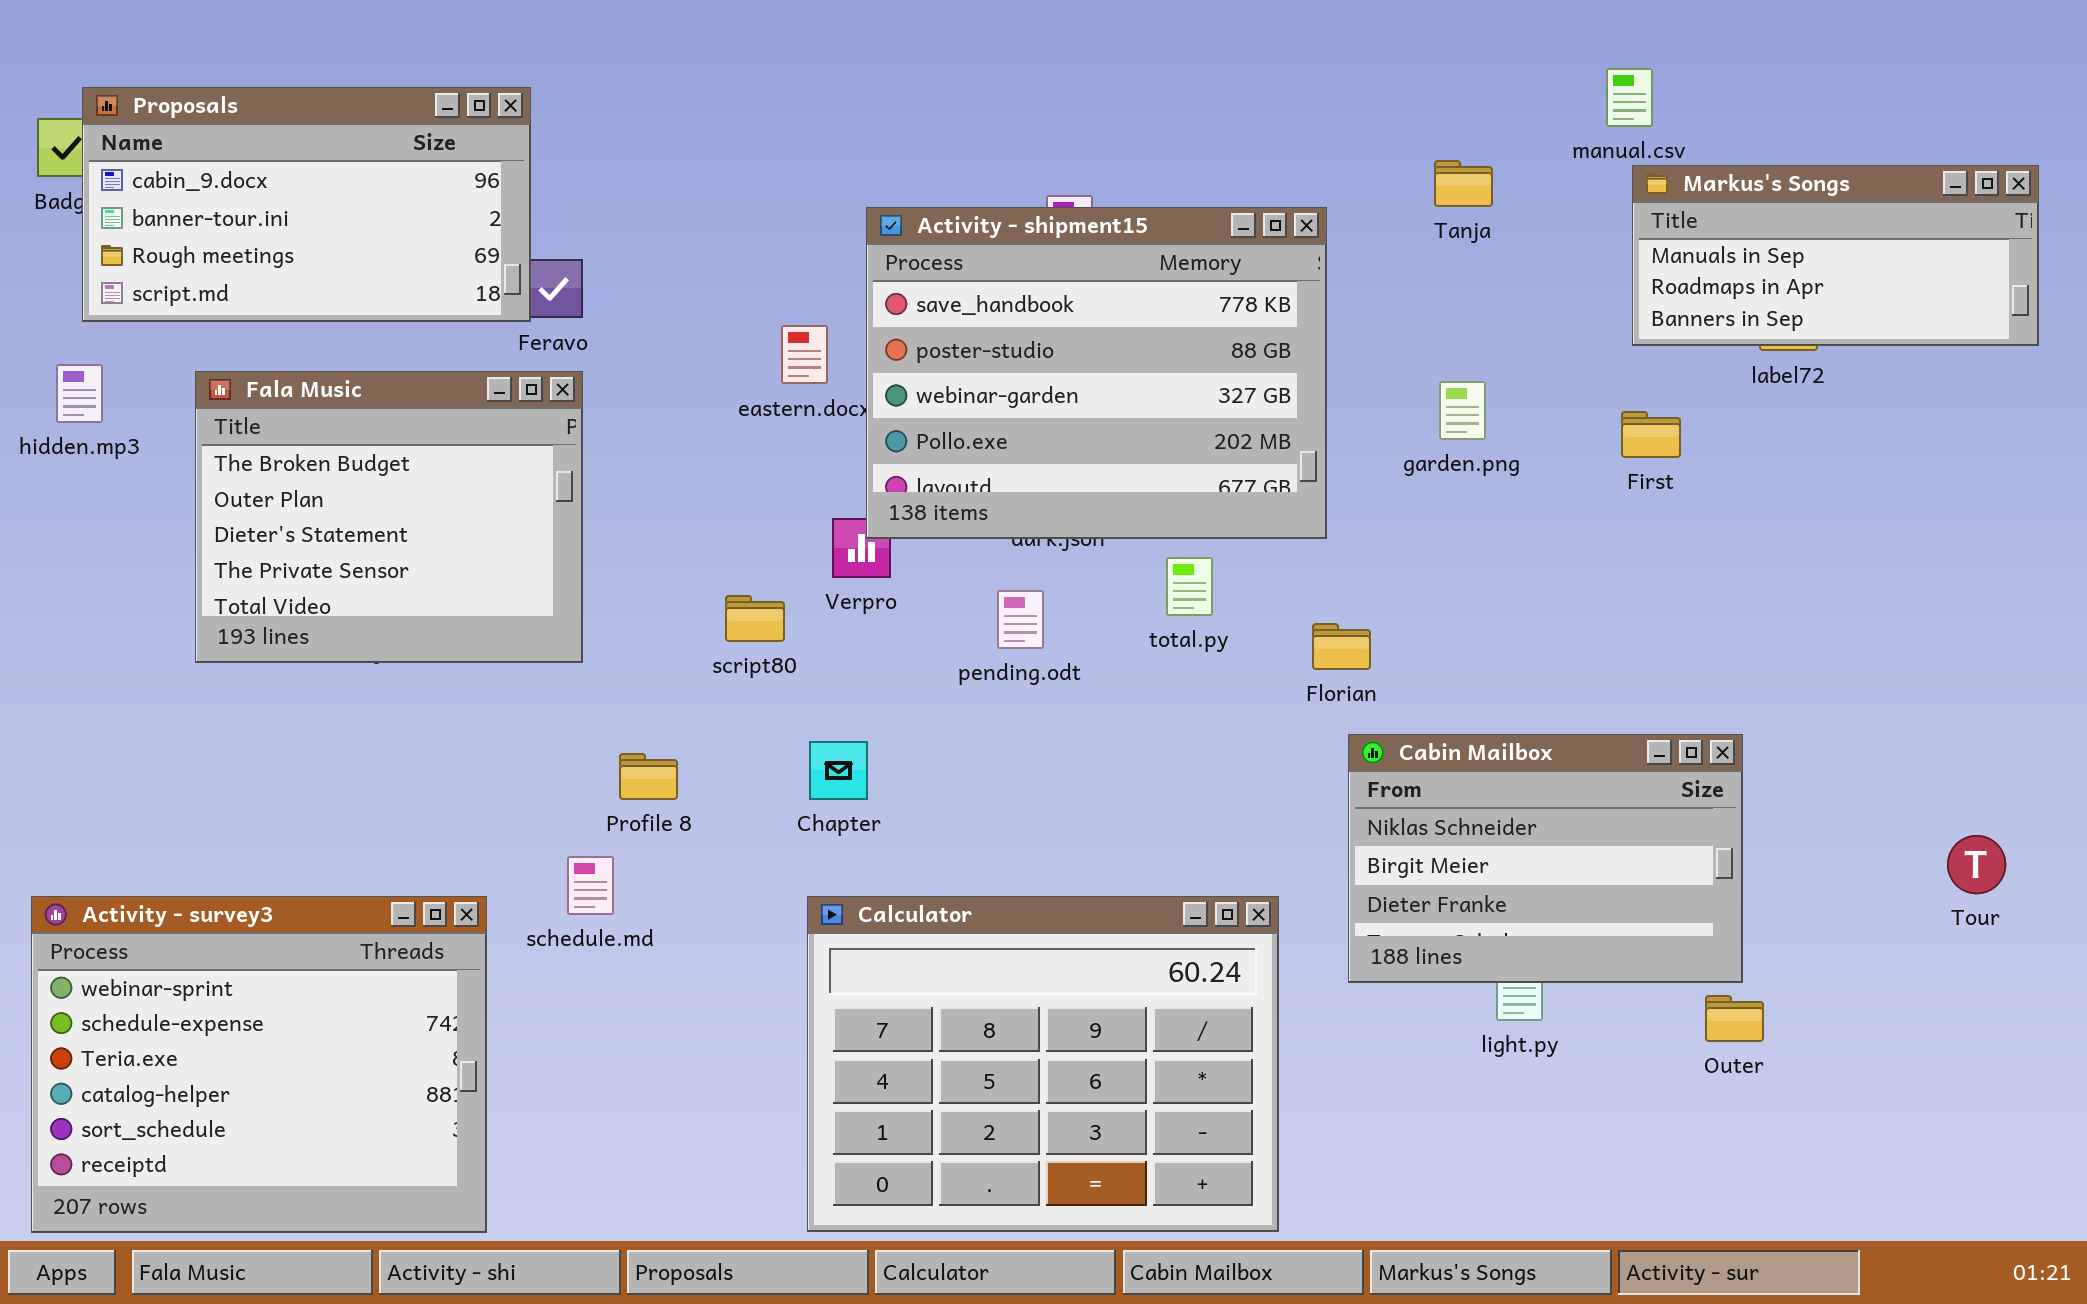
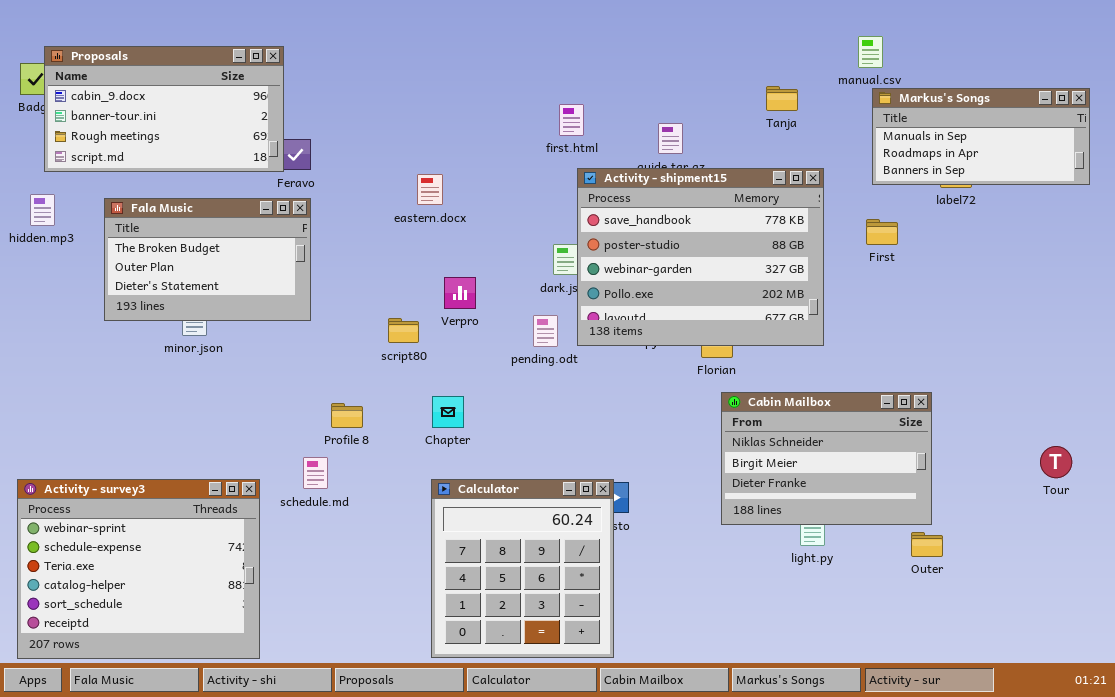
Activity - shipment15: [866,207,1327,539] -> [577,168,824,346], moved
Fala Music: [195,371,583,663] -> [104,198,311,321], resized
Calculator: [807,896,1279,1232] -> [431,479,614,658], resized

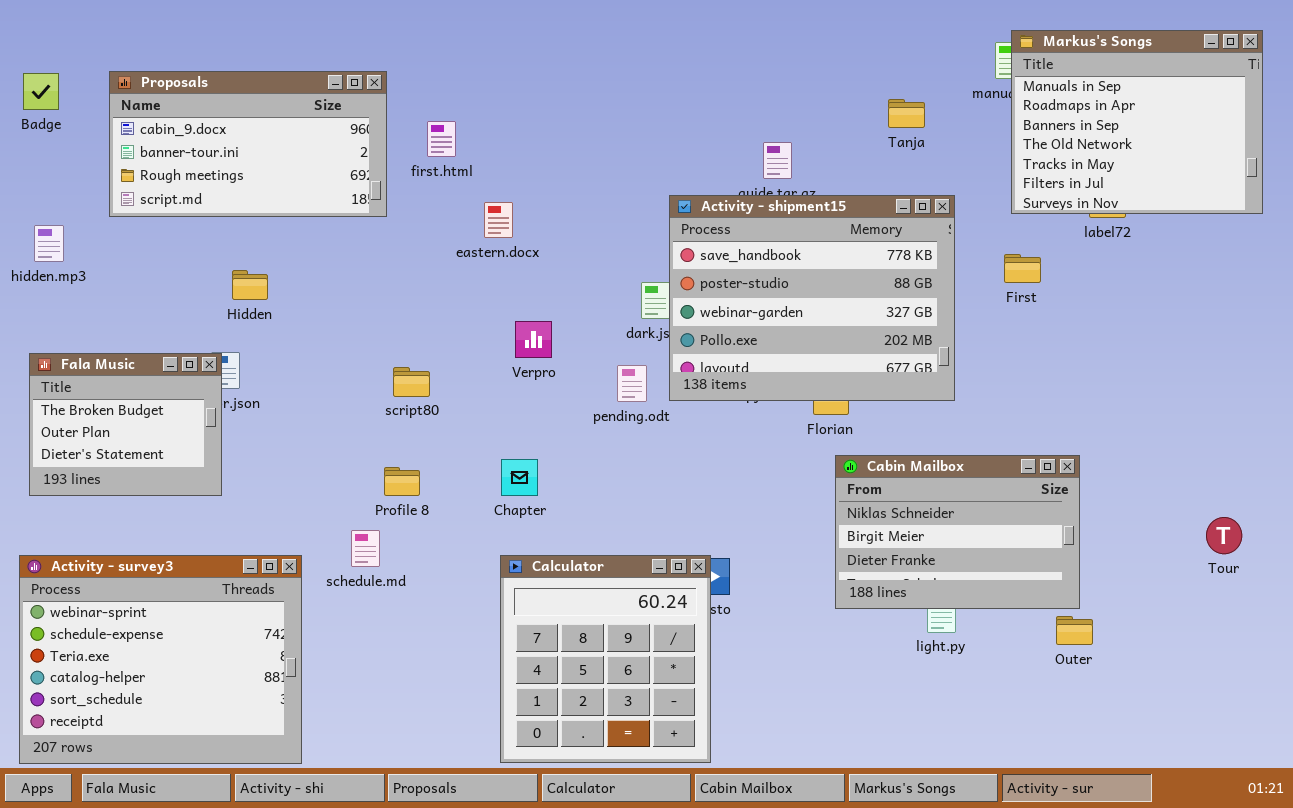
Proposals: [44,46,284,172] -> [109,71,387,217], moved
Markus's Songs: [872,88,1090,185] -> [1011,30,1263,214], resized
first.html: [559,104,584,136] -> [427,121,456,157], moved
Fala Music: [104,198,311,321] -> [29,353,222,496], moved, resized
script80: [388,318,419,343] -> [393,367,430,397], moved

